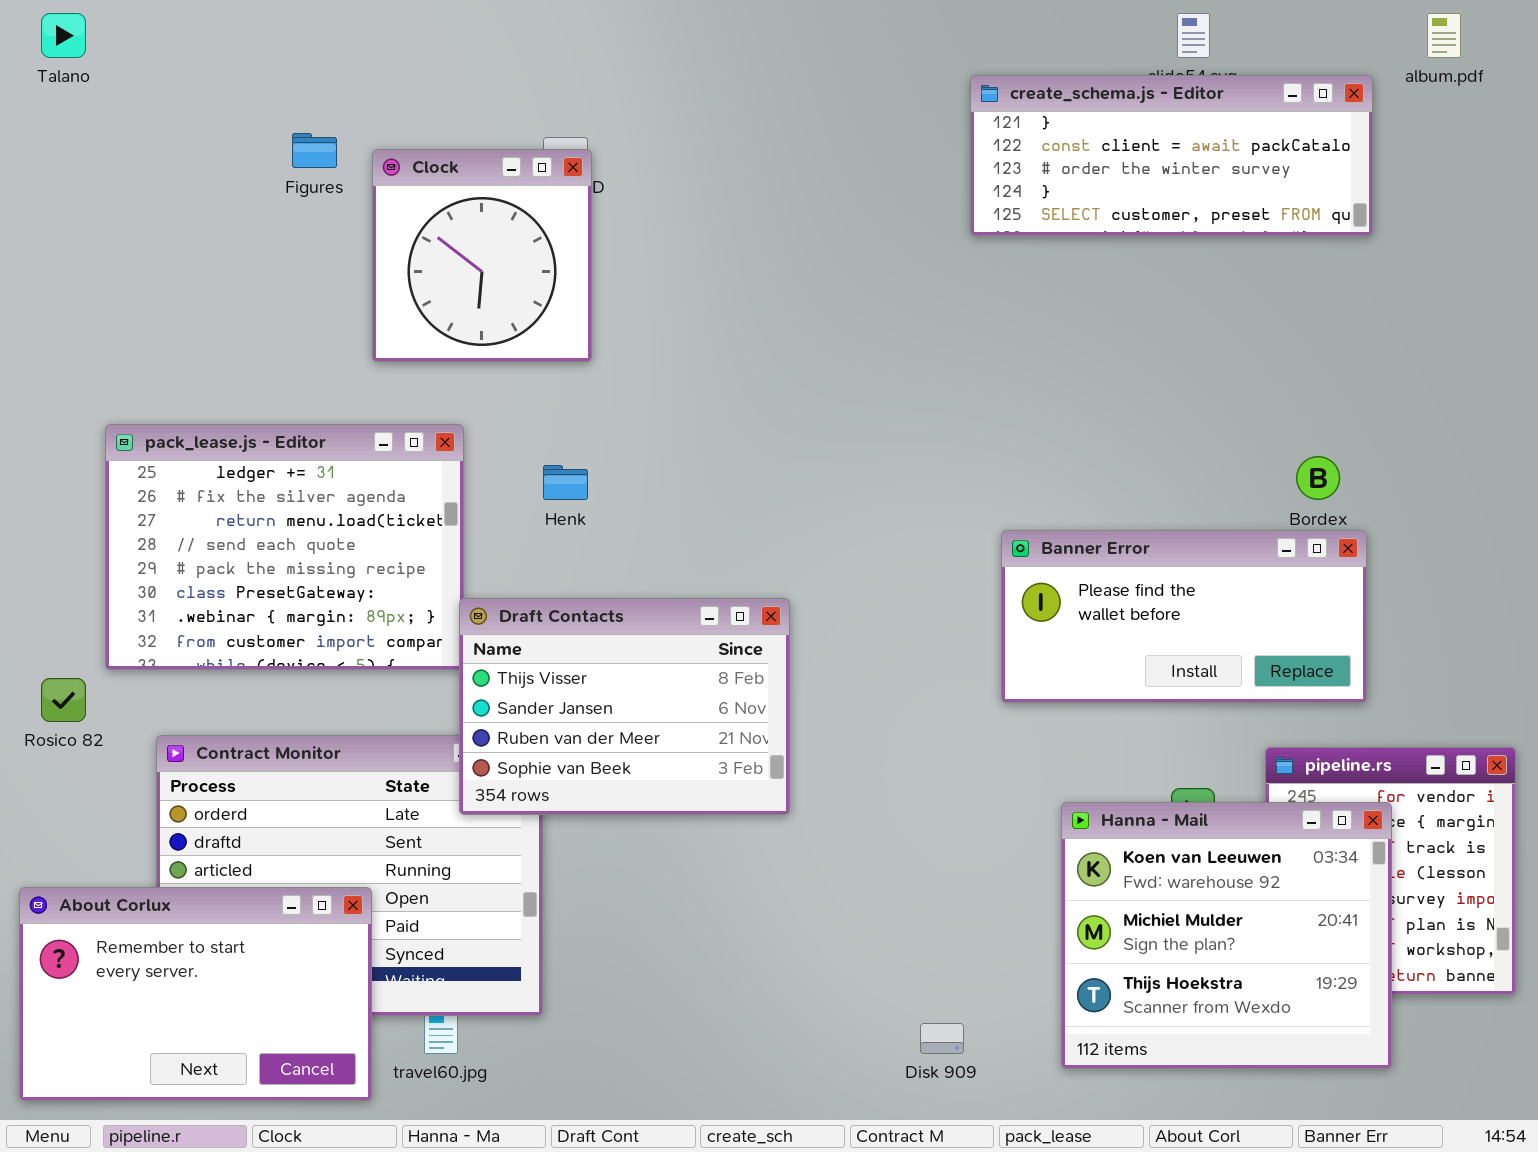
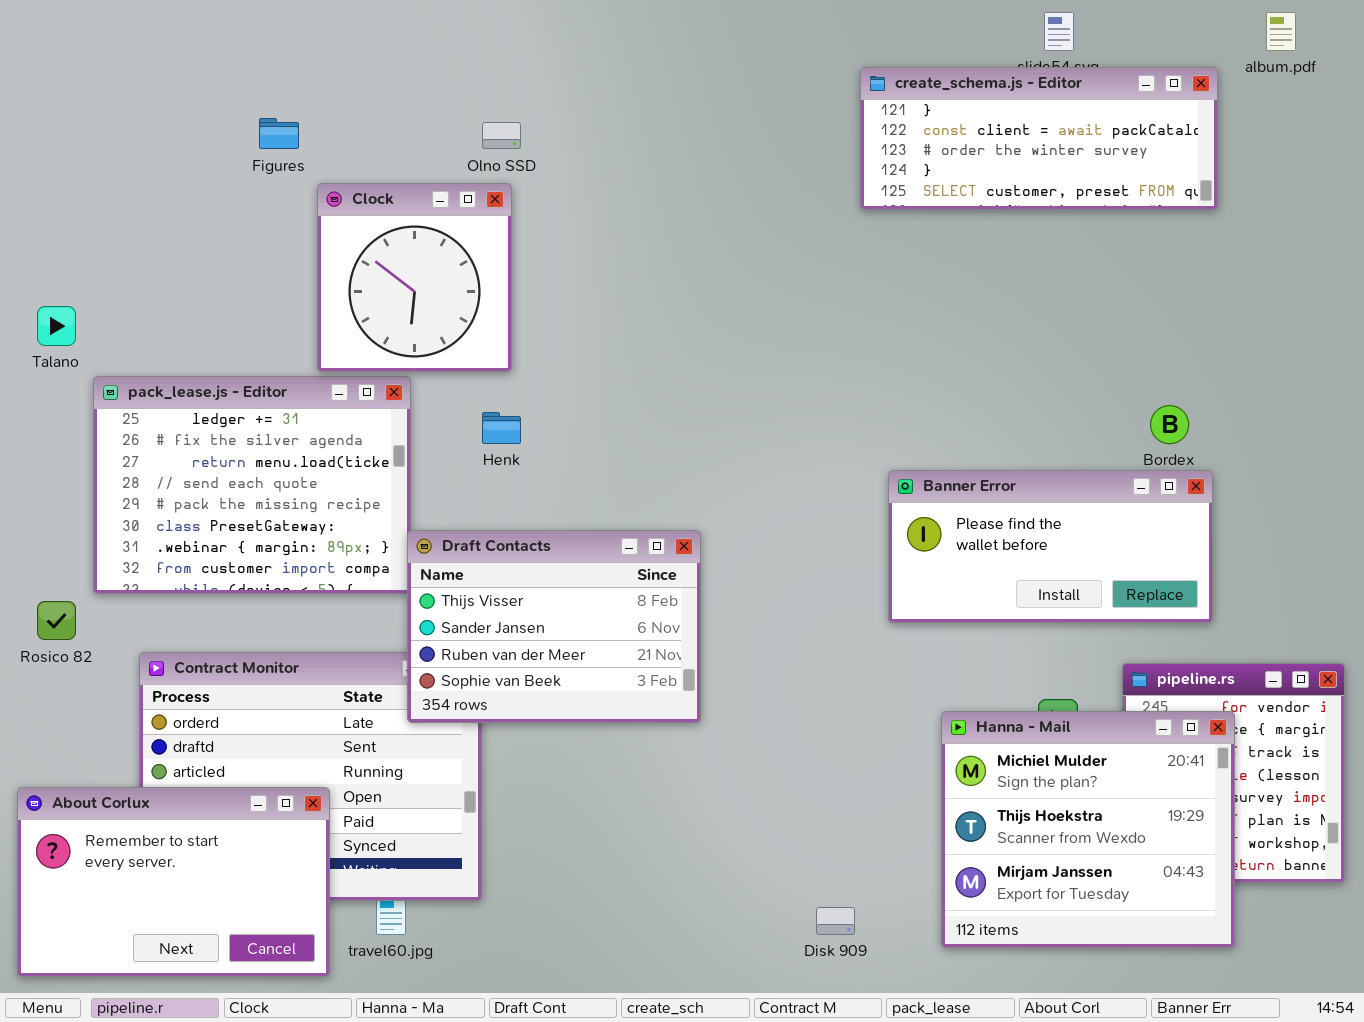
Talano: [41,13,86,58] -> [37,306,76,346], moved
Clock: [372,149,592,362] -> [317,183,512,372], moved
Hanna - Mail: [1061,802,1392,1069] -> [941,711,1235,948], scrolled down 1 row

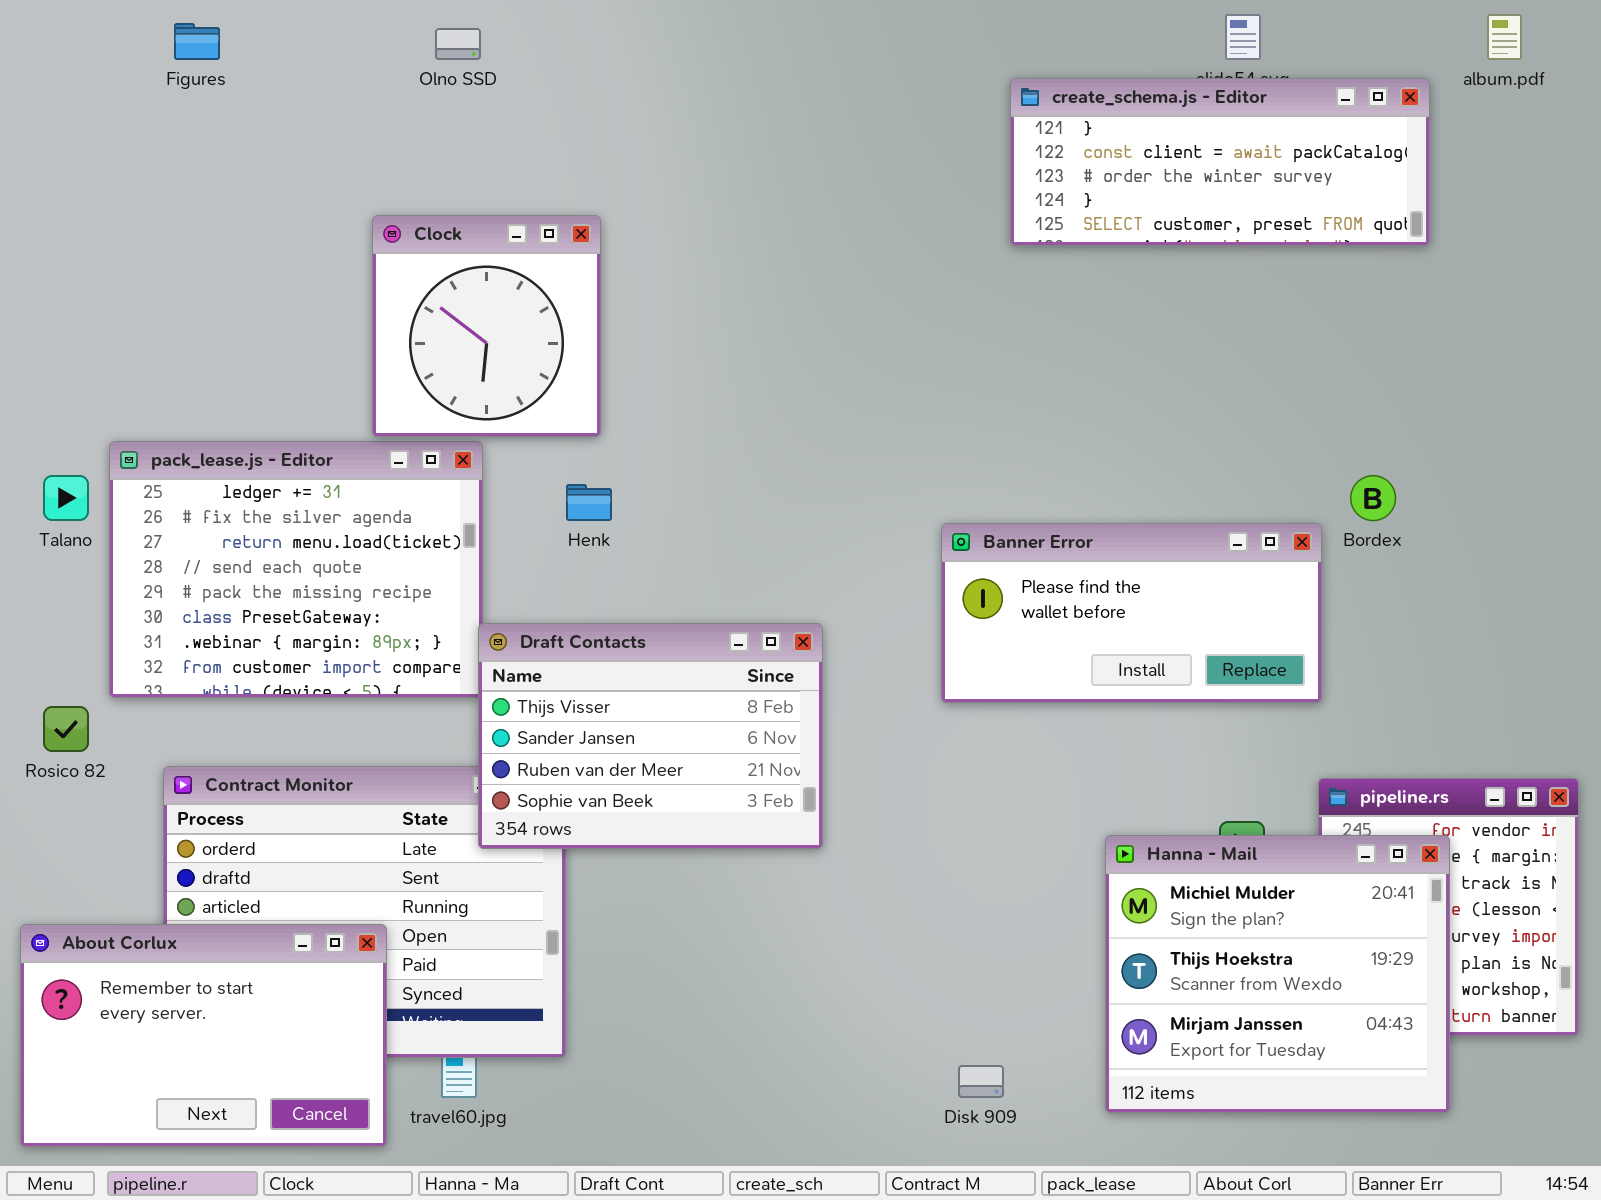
Figures: [259,118,299,149] -> [174,23,220,60], moved
Olno SSD: [482,122,521,149] -> [435,28,481,60], moved
Talano: [37,306,76,346] -> [43,475,89,521], moved
Banner Error: [888,470,1213,623] -> [941,523,1322,703], moved

